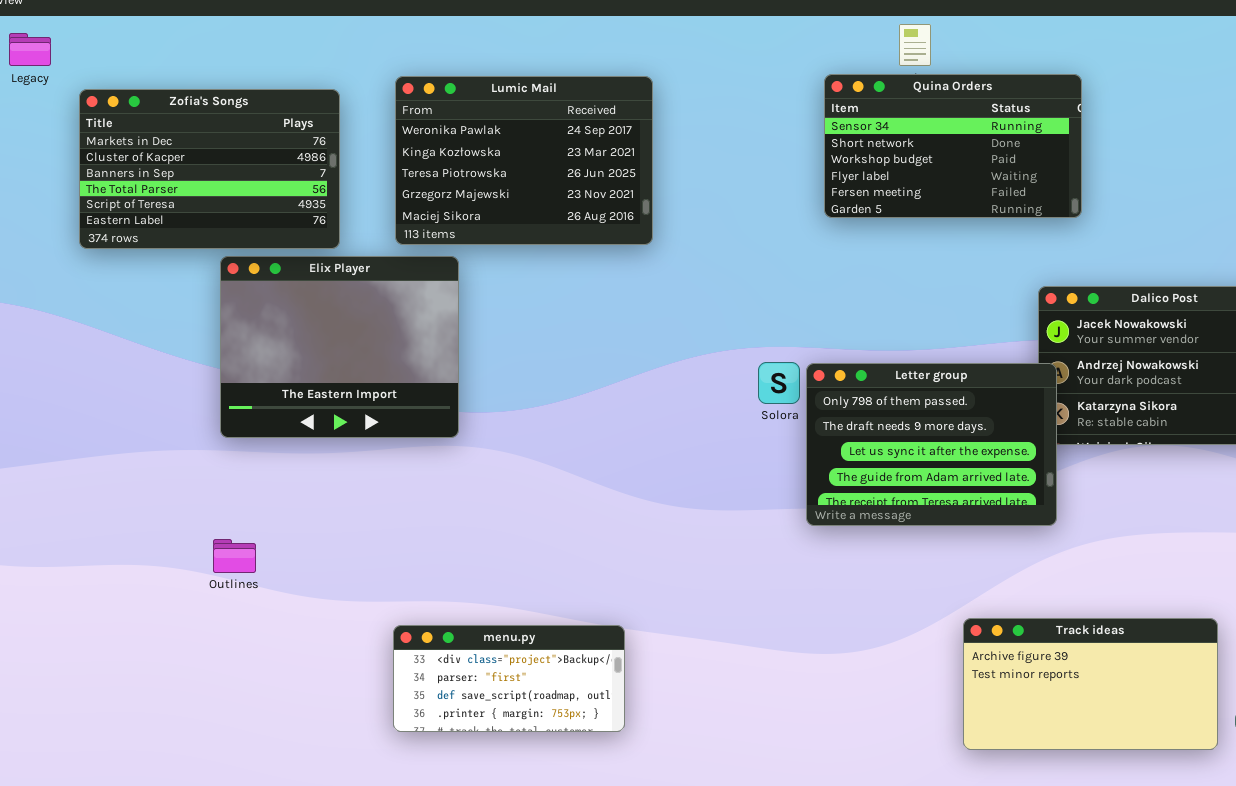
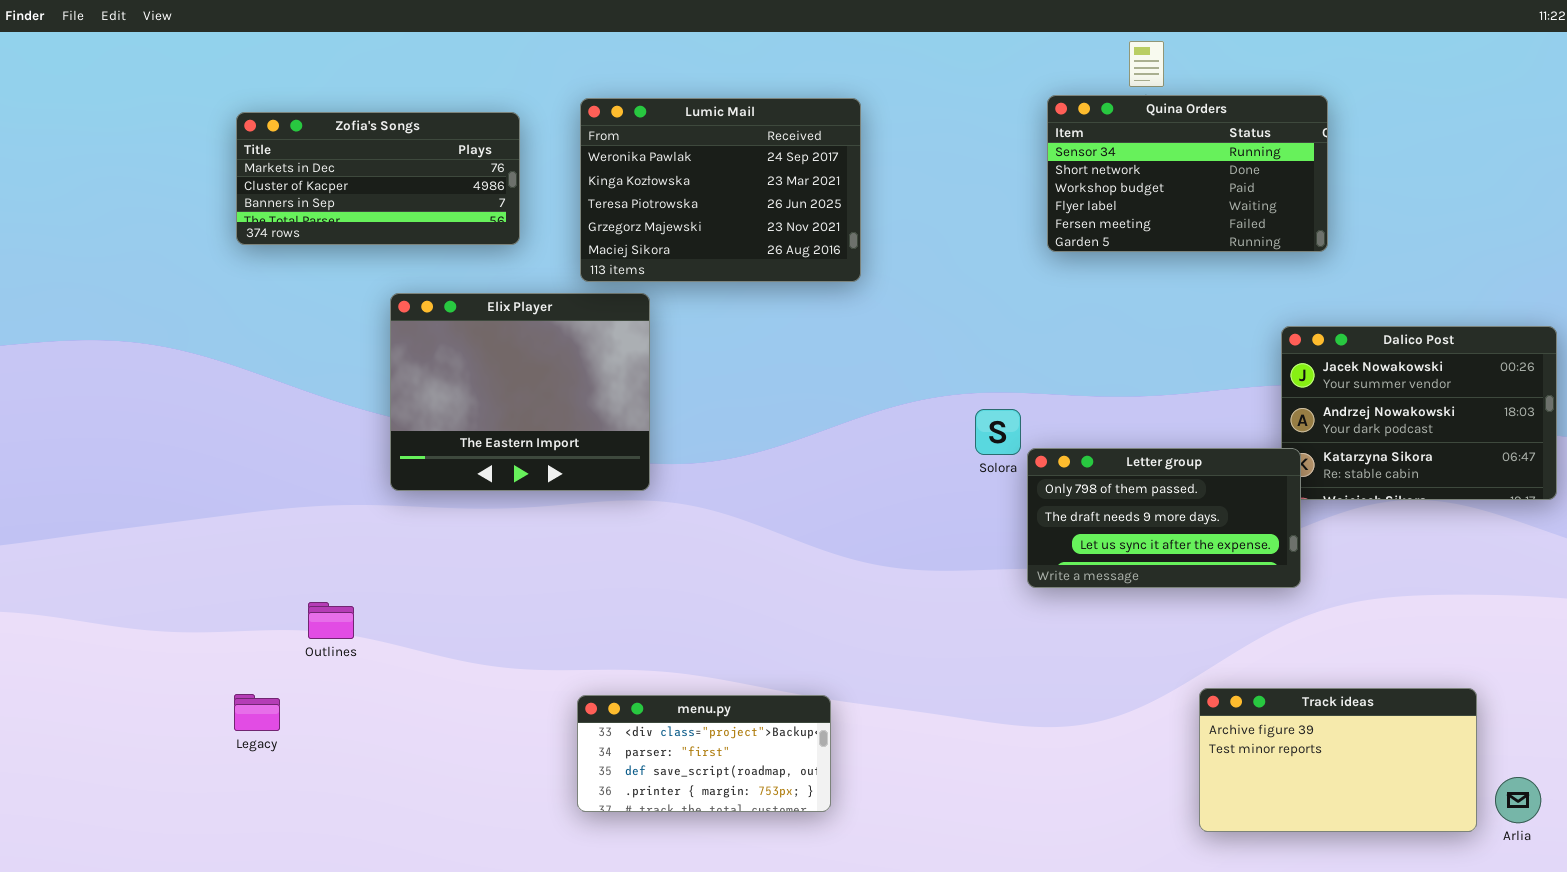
Legacy: [9,33,51,66] -> [234,694,280,731], moved
Zofia's Songs: [79,89,340,249] -> [236,112,520,245], resized
Letter group: [806,363,1057,526] -> [1027,448,1301,588], resized
Outlines: [213,539,256,573] -> [308,602,354,639], moved

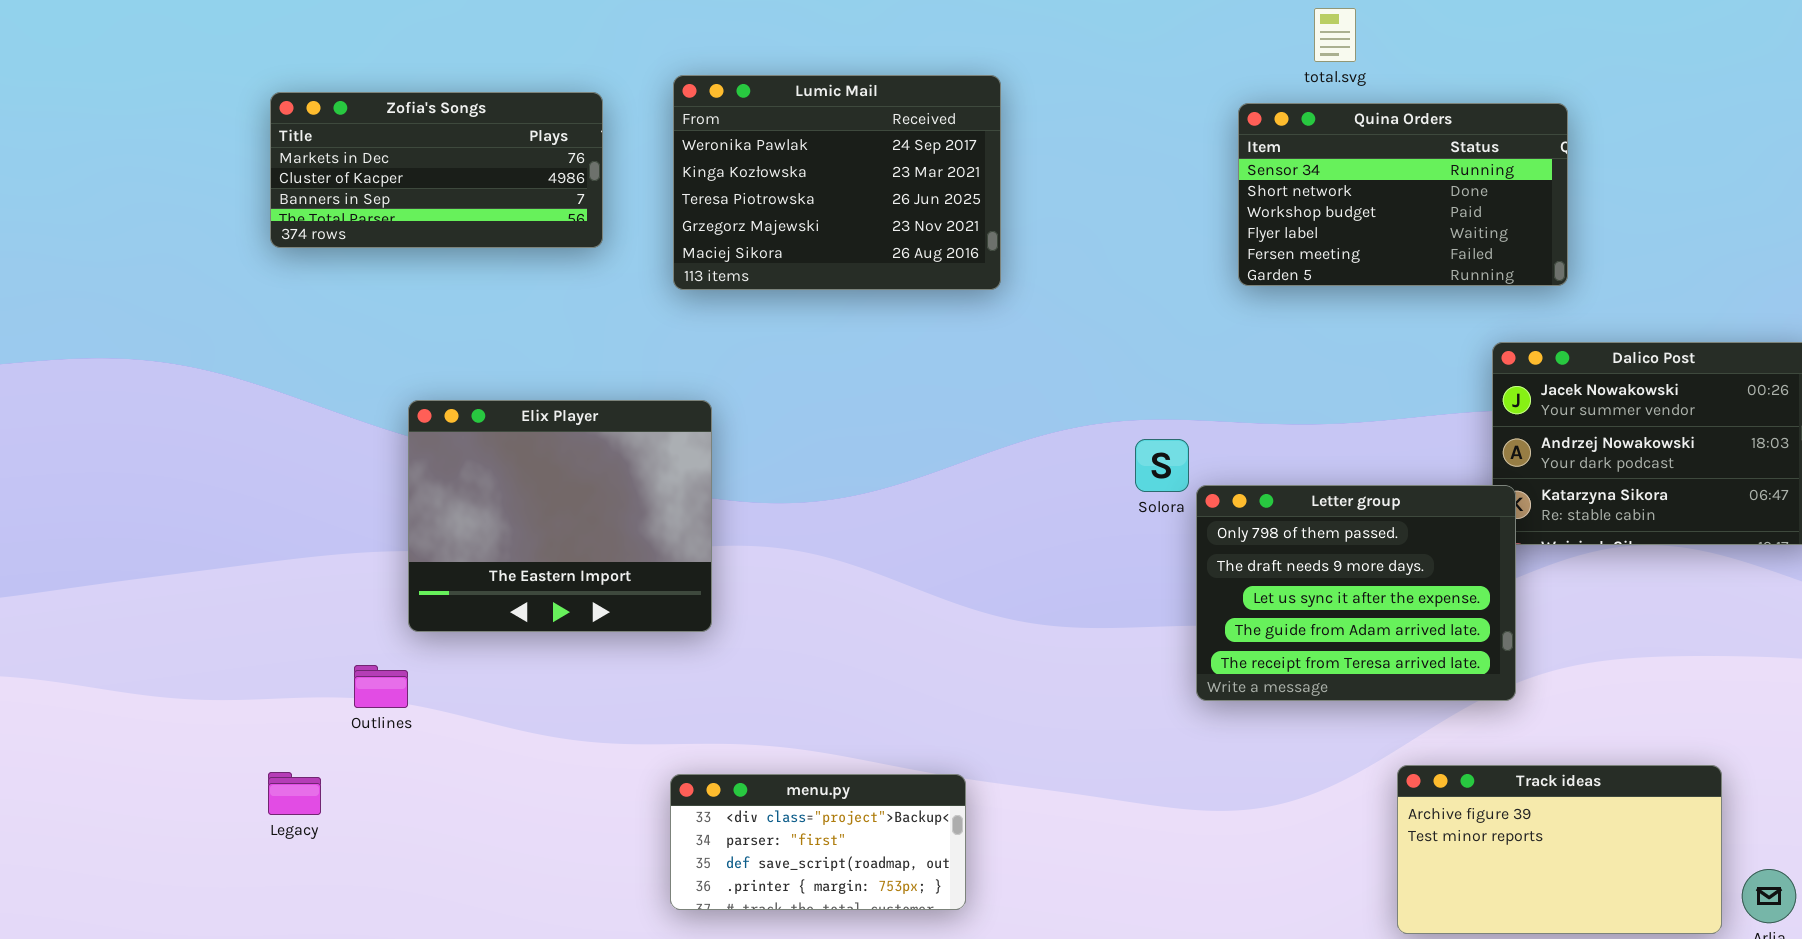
Quina Orders: [1047,95,1328,252] -> [1238,103,1568,286], moved
Elix Player: [390,293,650,491] -> [408,400,712,632], moved
Letter group: [1027,448,1301,588] -> [1196,485,1516,701], resized

